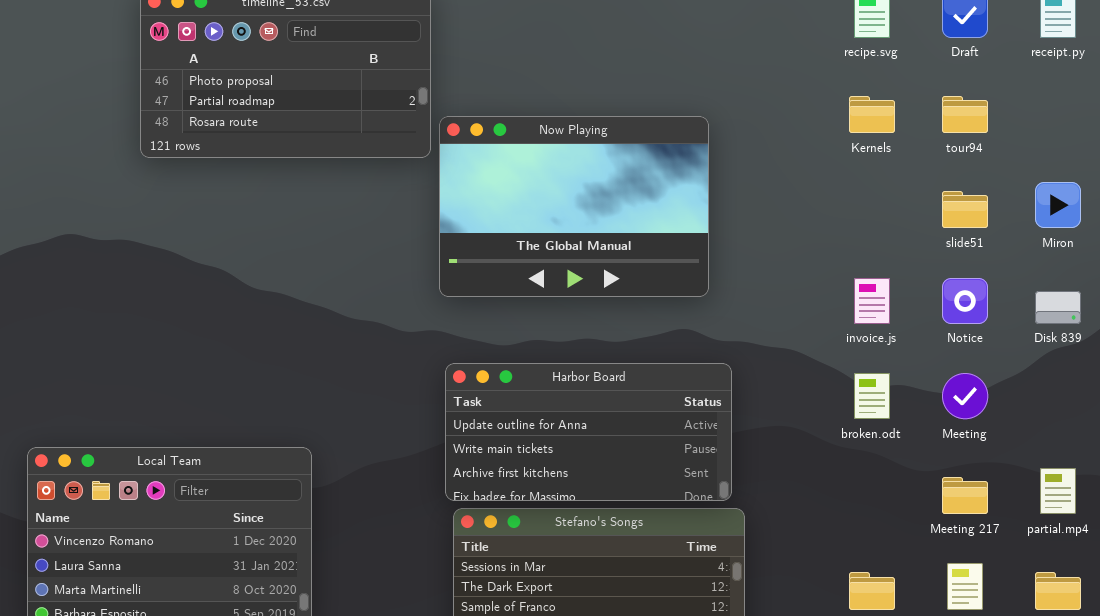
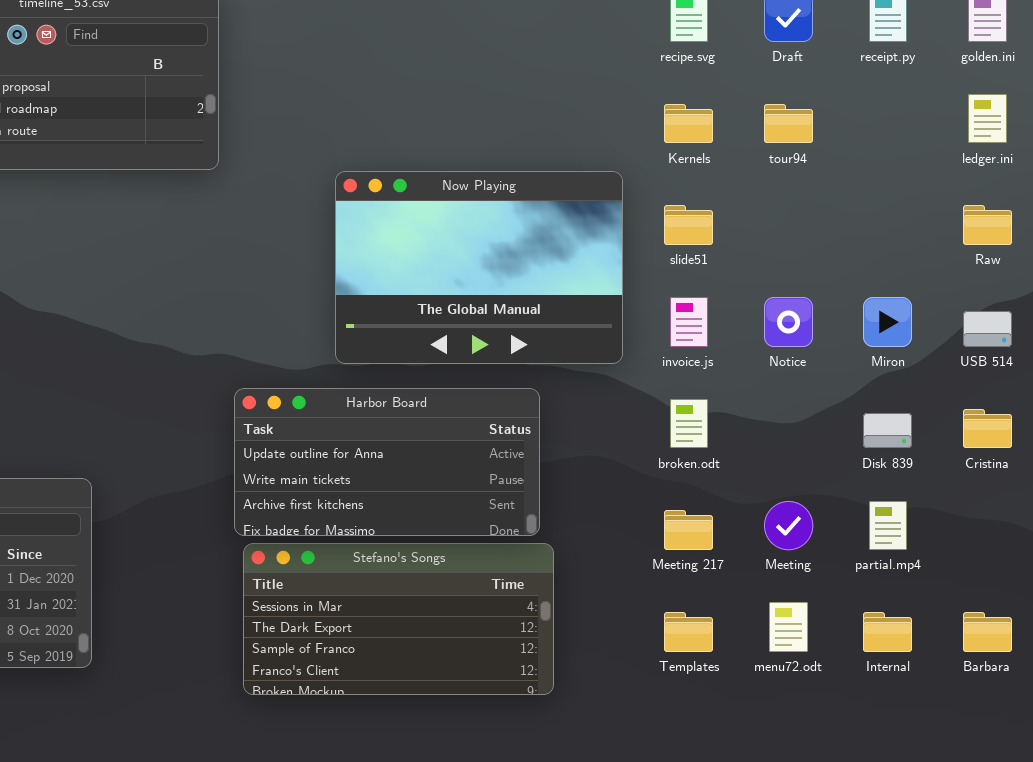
Now Playing: [439,116,709,297] -> [335,171,623,364], moved
Miron: [1035,182,1081,228] -> [863,297,912,347], moved
slide51: [942,191,988,228] -> [664,205,713,245], moved
Disk 839: [1035,291,1081,324] -> [863,413,912,448], moved
Meeting: [942,373,988,419] -> [764,501,813,550], moved
Meeting 217: [942,477,988,514] -> [664,510,713,550], moved

